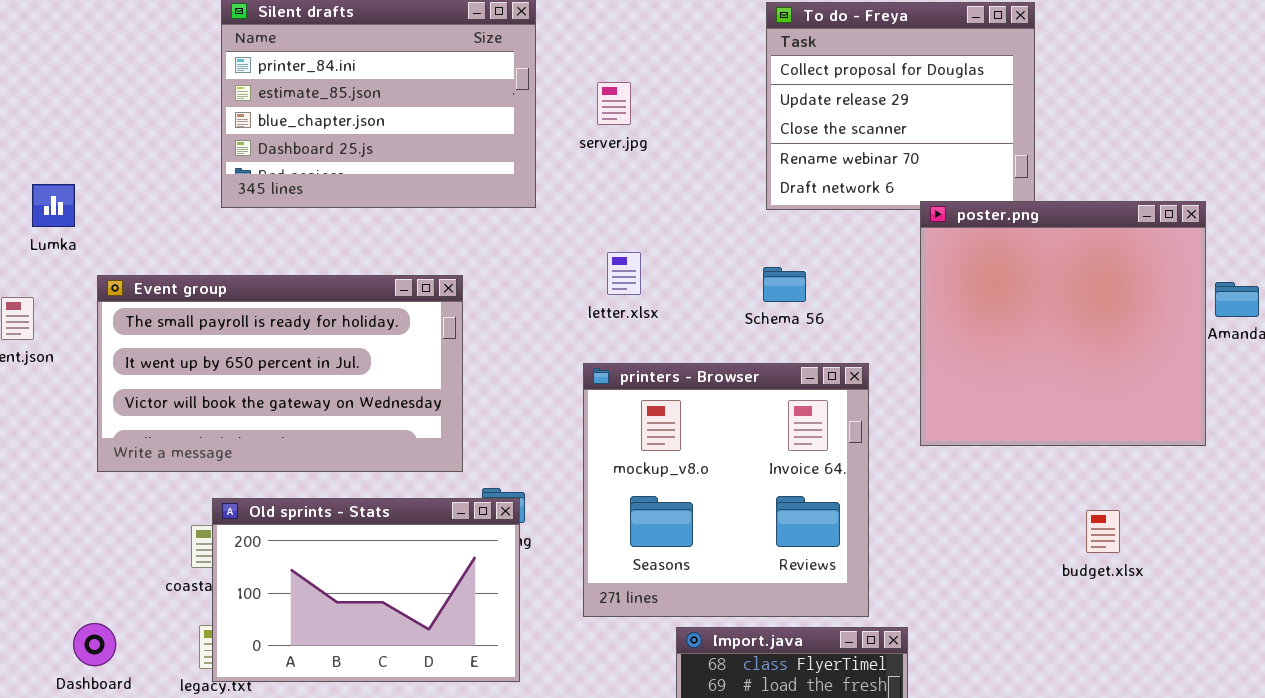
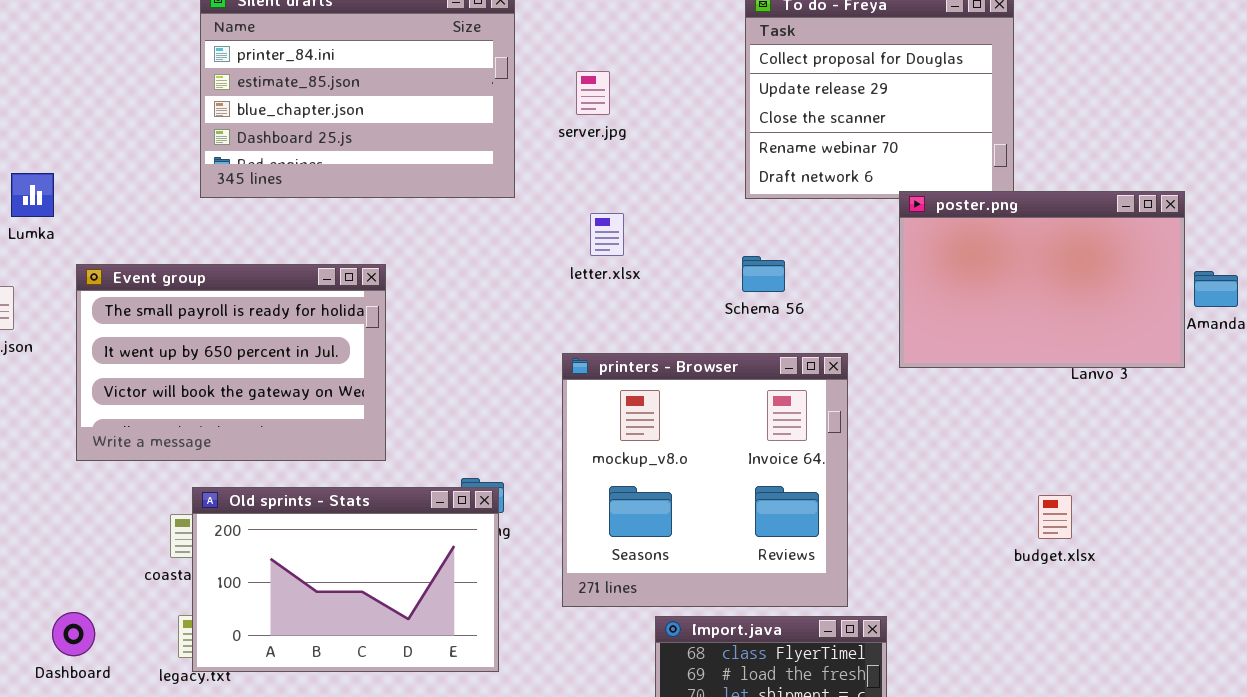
poster.png: [920,201,1206,446] -> [899,191,1185,368], resized
letter.xlsx: [607,252,641,295] -> [590,213,624,256], moved
Event group: [97,275,463,472] -> [76,264,386,461], resized
budget.xlsx: [1086,510,1120,553] -> [1038,495,1072,539], moved

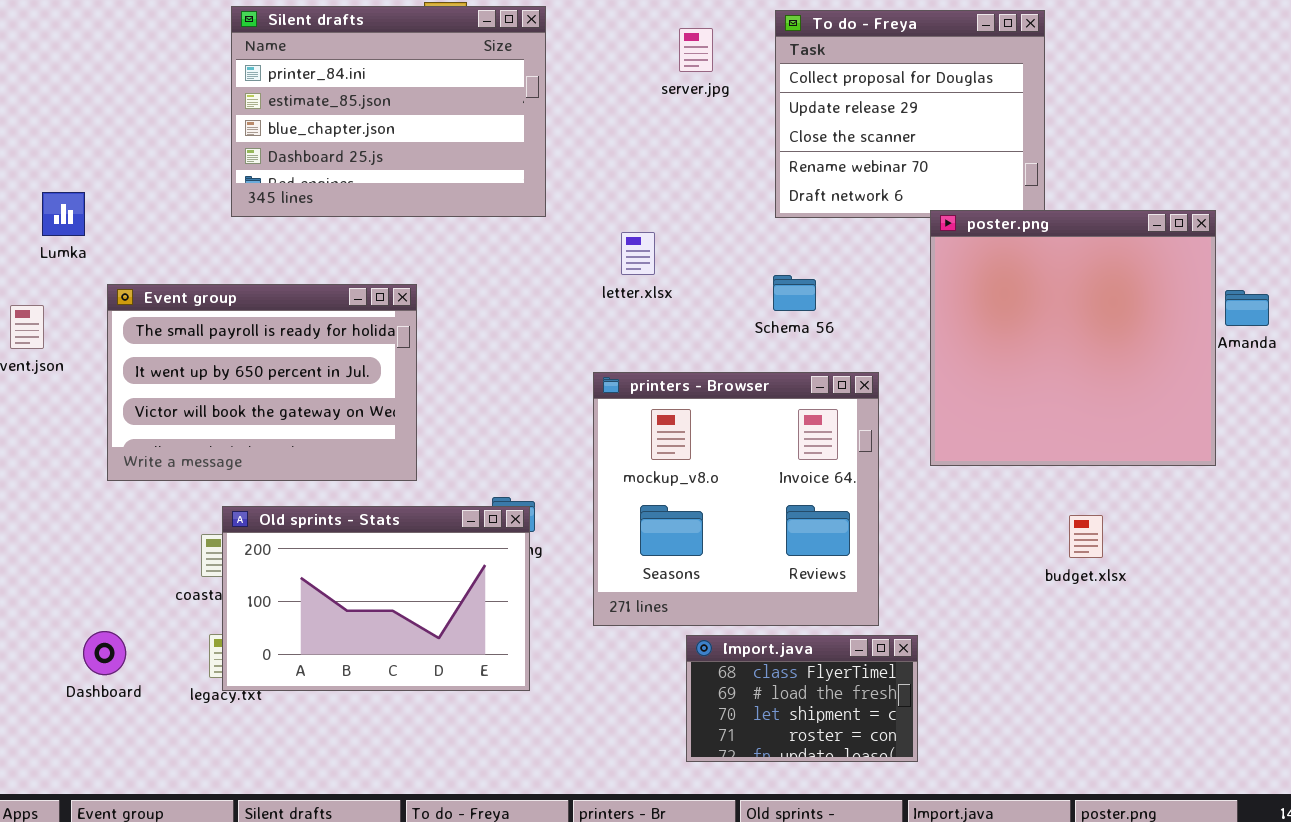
server.jpg: [576,71,610,115] -> [679,28,713,72], moved
poster.png: [899,191,1185,368] -> [930,210,1216,466], resized

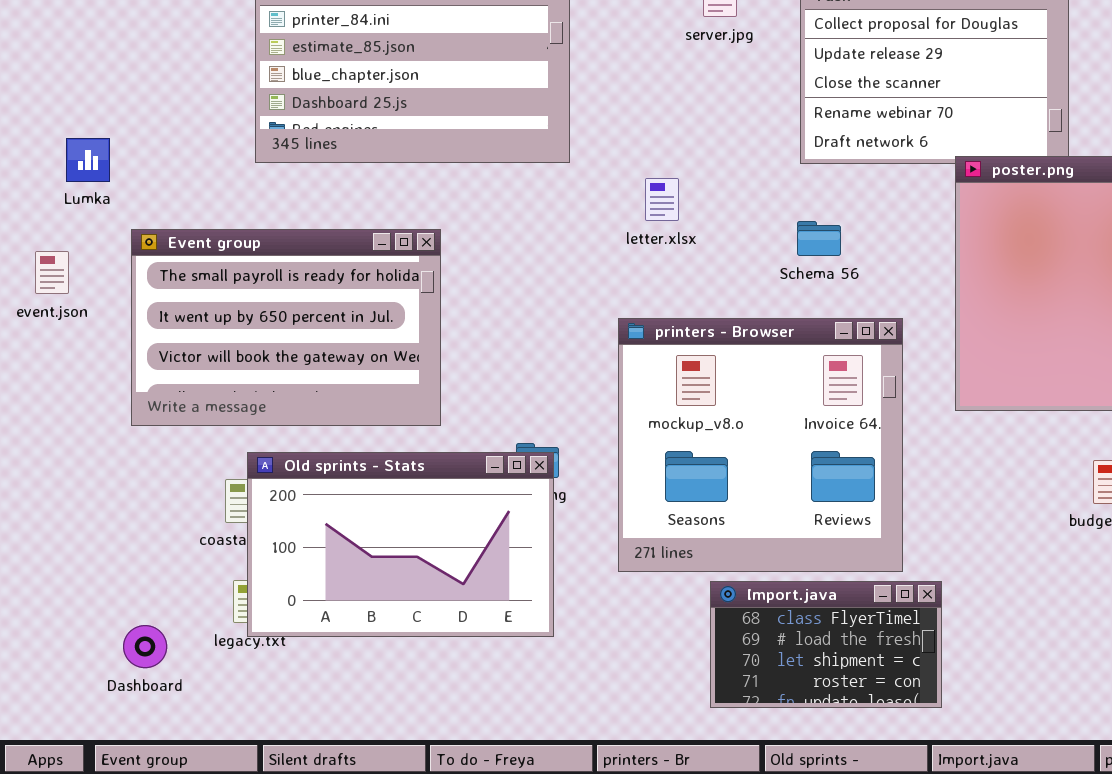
Dashboard: [83,631,126,675] -> [123,625,167,668], moved

